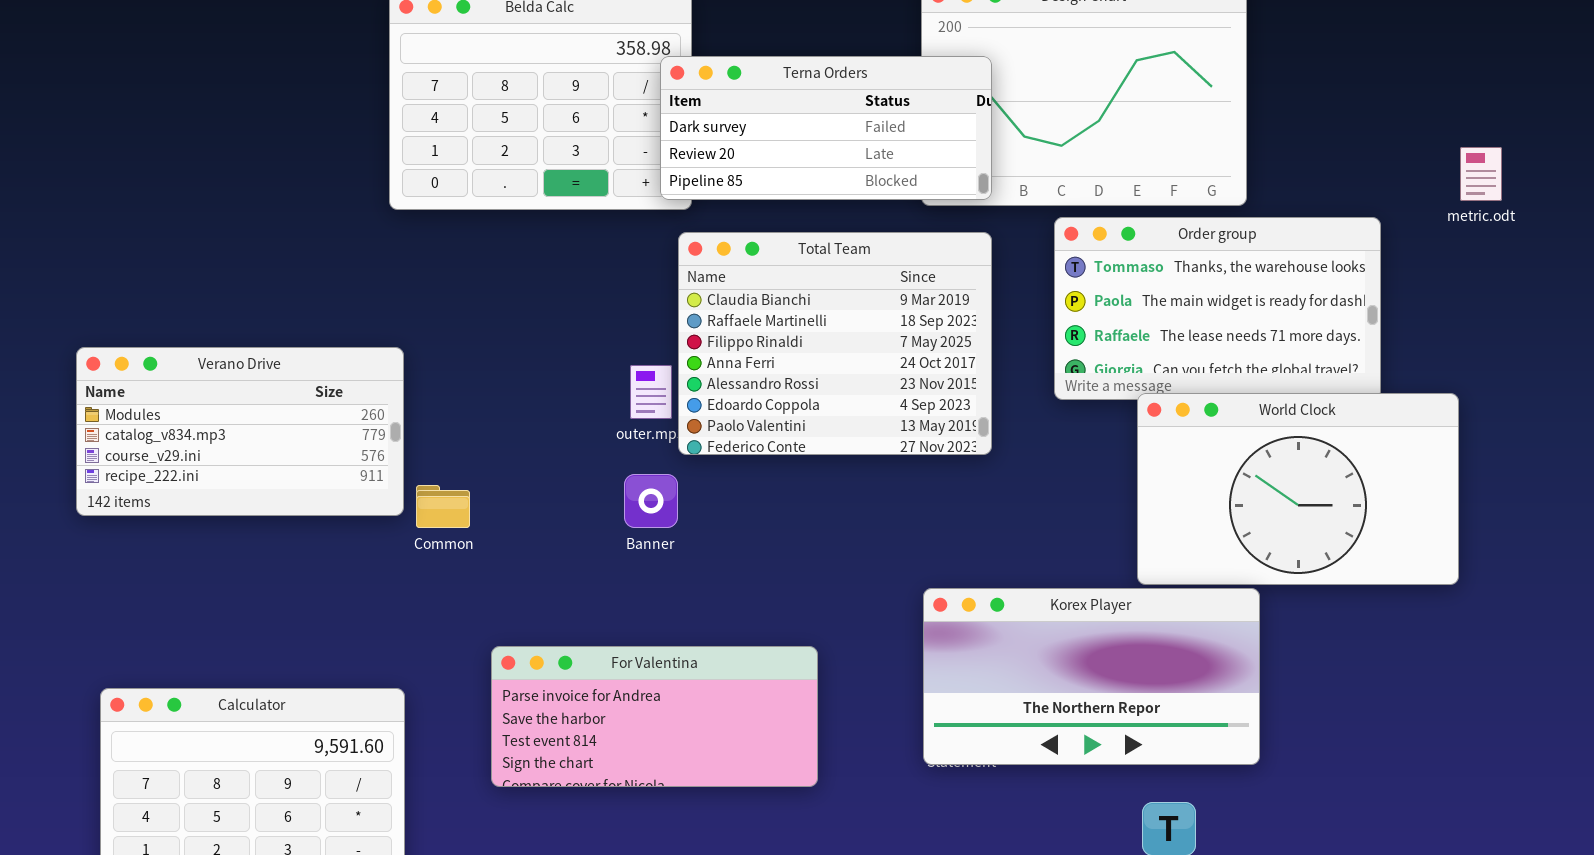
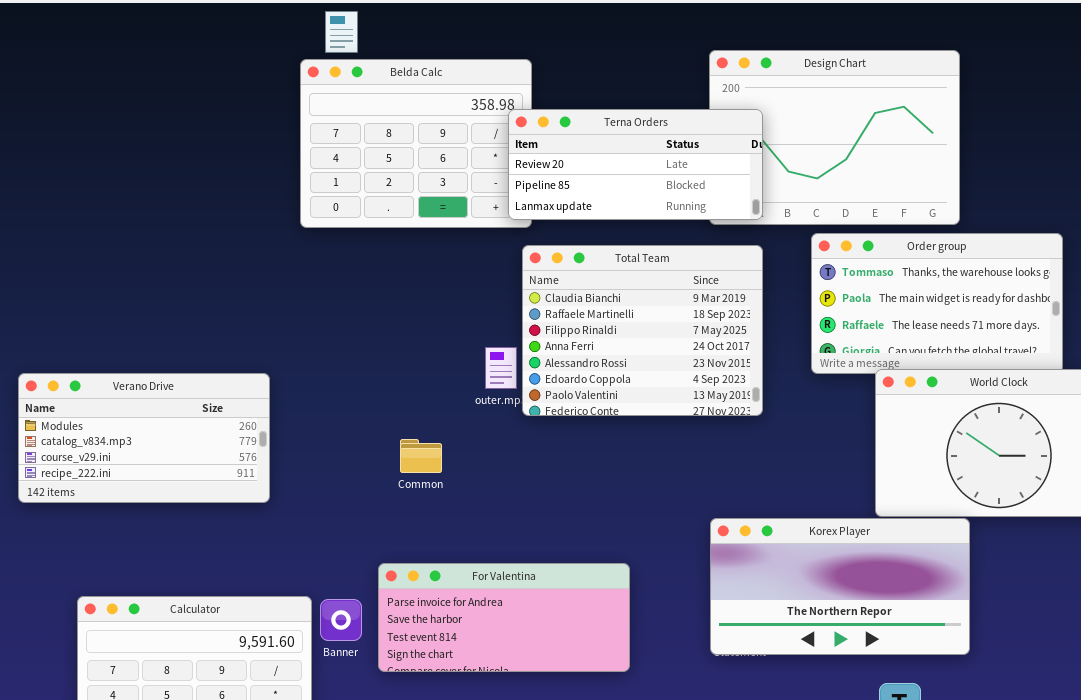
Terna Orders: [660,56,992,200] -> [508,109,763,220], scrolled down 1 row
Verano Drive: [76,347,404,516] -> [18,373,270,503], moved
Banner: [624,474,678,528] -> [320,599,362,641], moved
Common: [416,485,470,528] -> [400,439,442,473], moved

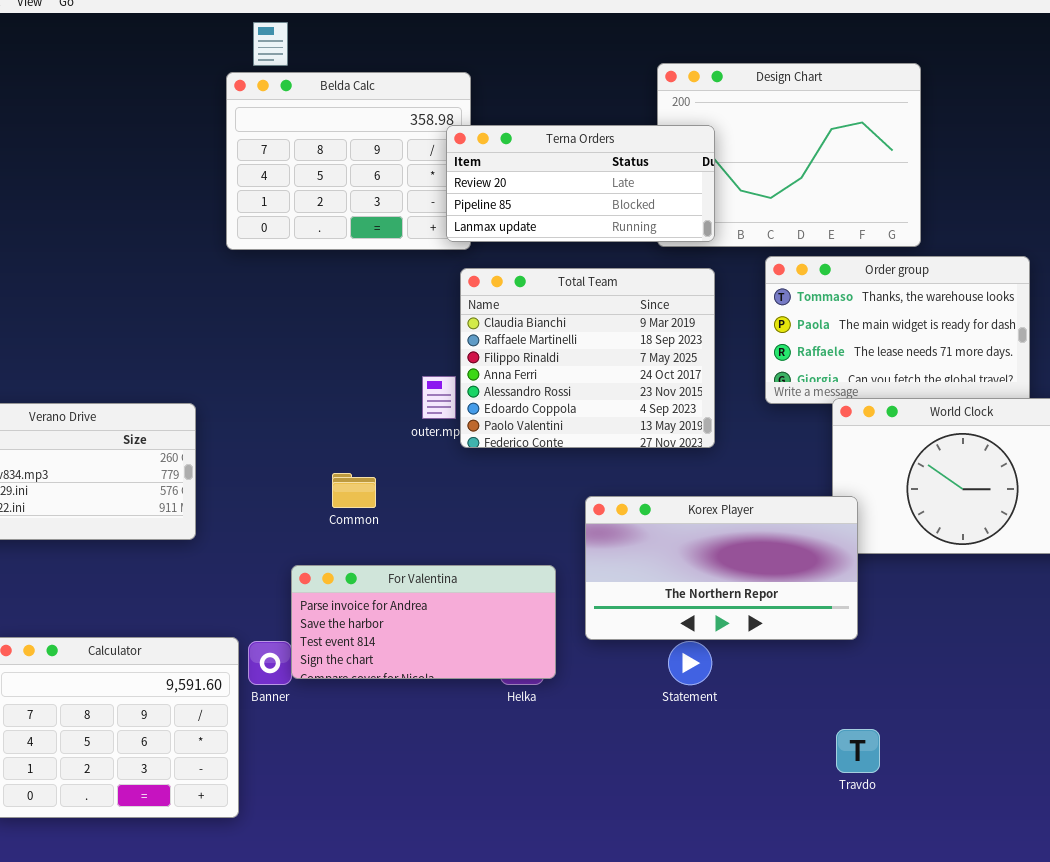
Korex Player: [710,518,970,655] -> [585,496,858,640], moved
For Valentina: [378,563,630,672] -> [291,565,556,679], moved

